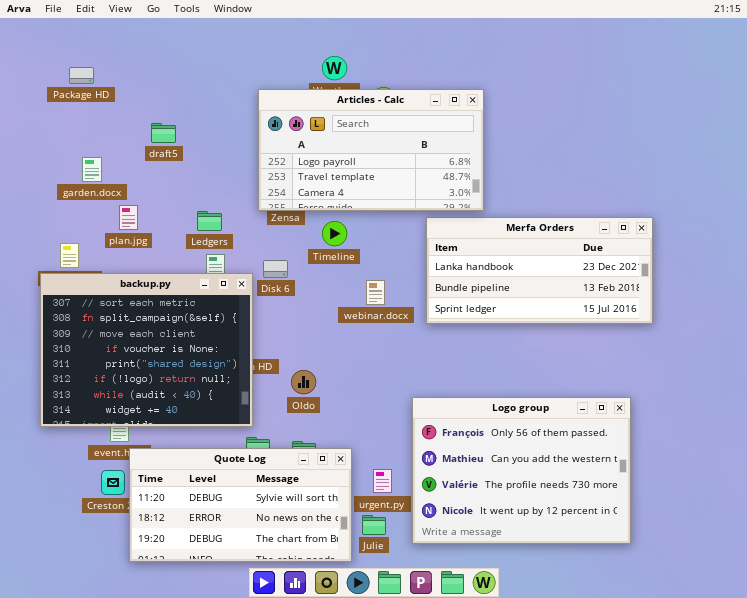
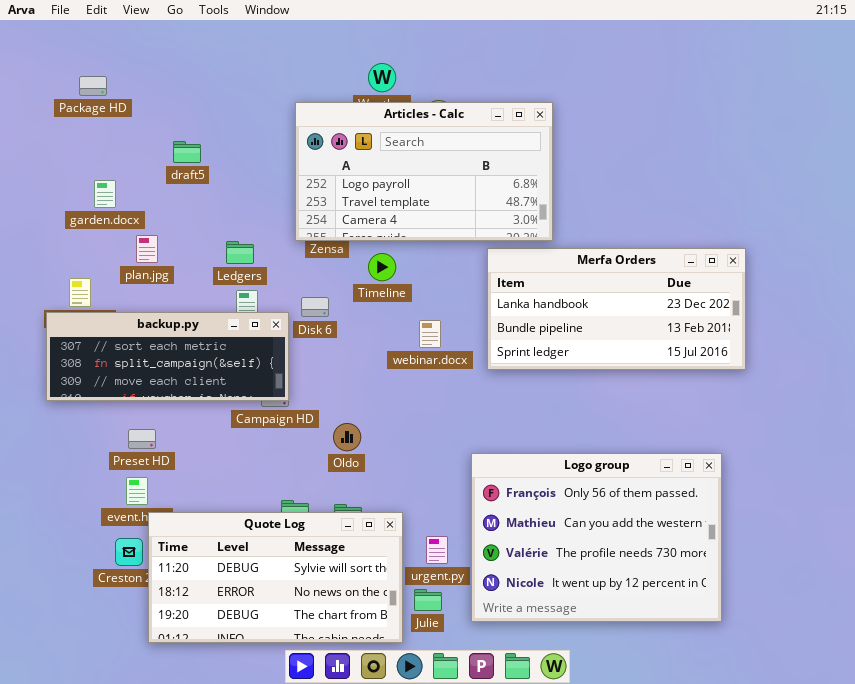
backup.py: [40,273,253,427] -> [46,312,289,401], resized

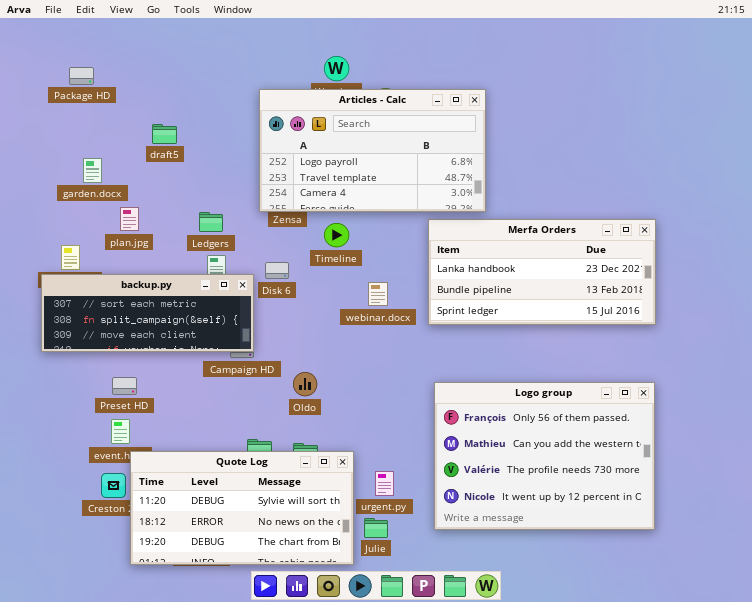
Logo group: [471,453,722,622] -> [434,382,655,530], moved

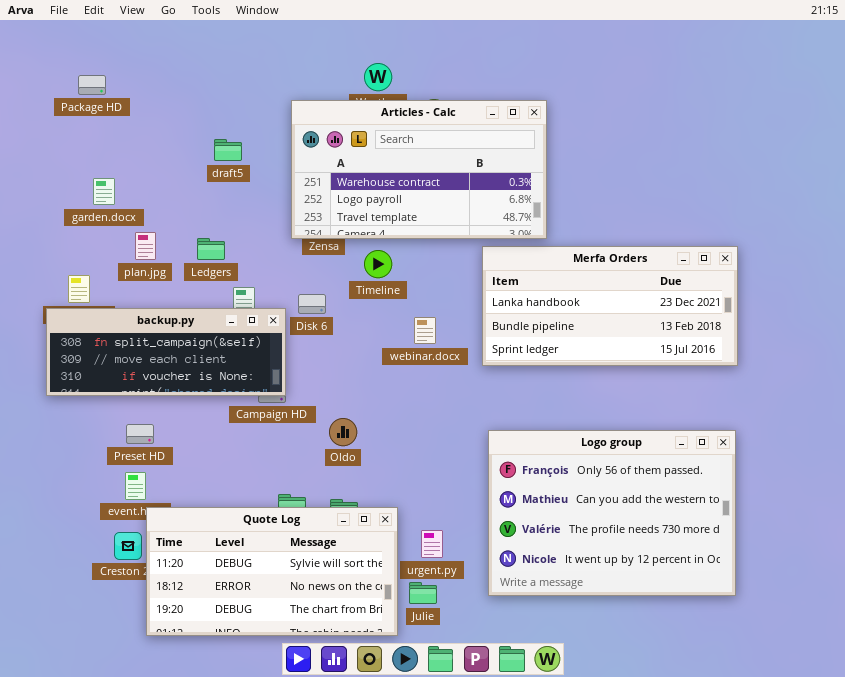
Articles - Calc: [259,89,486,212] -> [291,100,547,239], scrolled up 1 row
draft5: [152,124,177,144] -> [214,139,242,161], moved
Ledgers: [199,212,223,232] -> [197,238,225,260], moved
backup.py: [41,274,254,352] -> [46,308,286,396], scrolled down 1 row

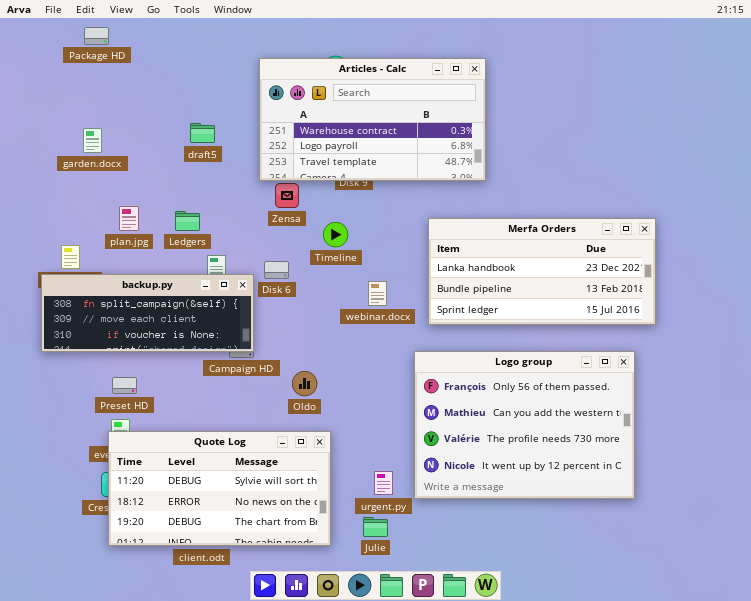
Package HD: [78,75,106,95] -> [84,27,109,45], moved
Articles - Calc: [291,100,547,239] -> [259,58,486,181], moved
garden.docx: [93,178,115,205] -> [83,128,102,153], moved
Logo group: [488,430,736,596] -> [414,351,635,499], moved
Quote Log: [146,507,398,636] -> [108,431,331,546], moved

